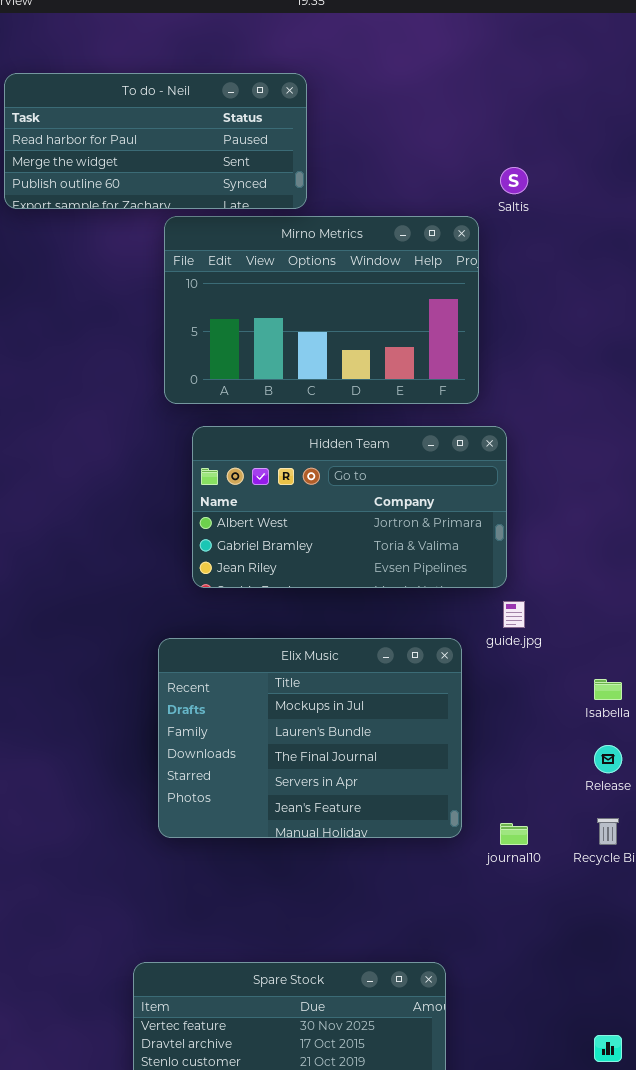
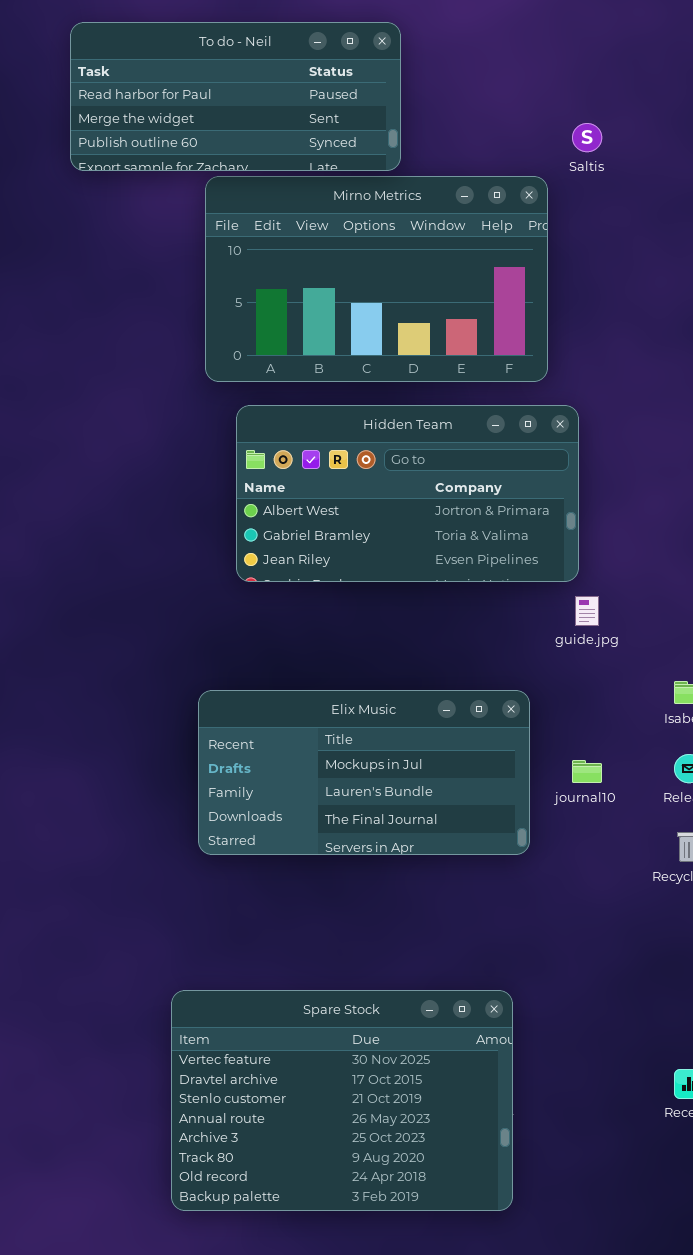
To do - Neil: [4,73,307,209] -> [70,22,401,171], moved
Elix Music: [158,638,462,838] -> [198,690,530,855], resized
journal10: [500,823,528,845] -> [572,760,602,783], moved

